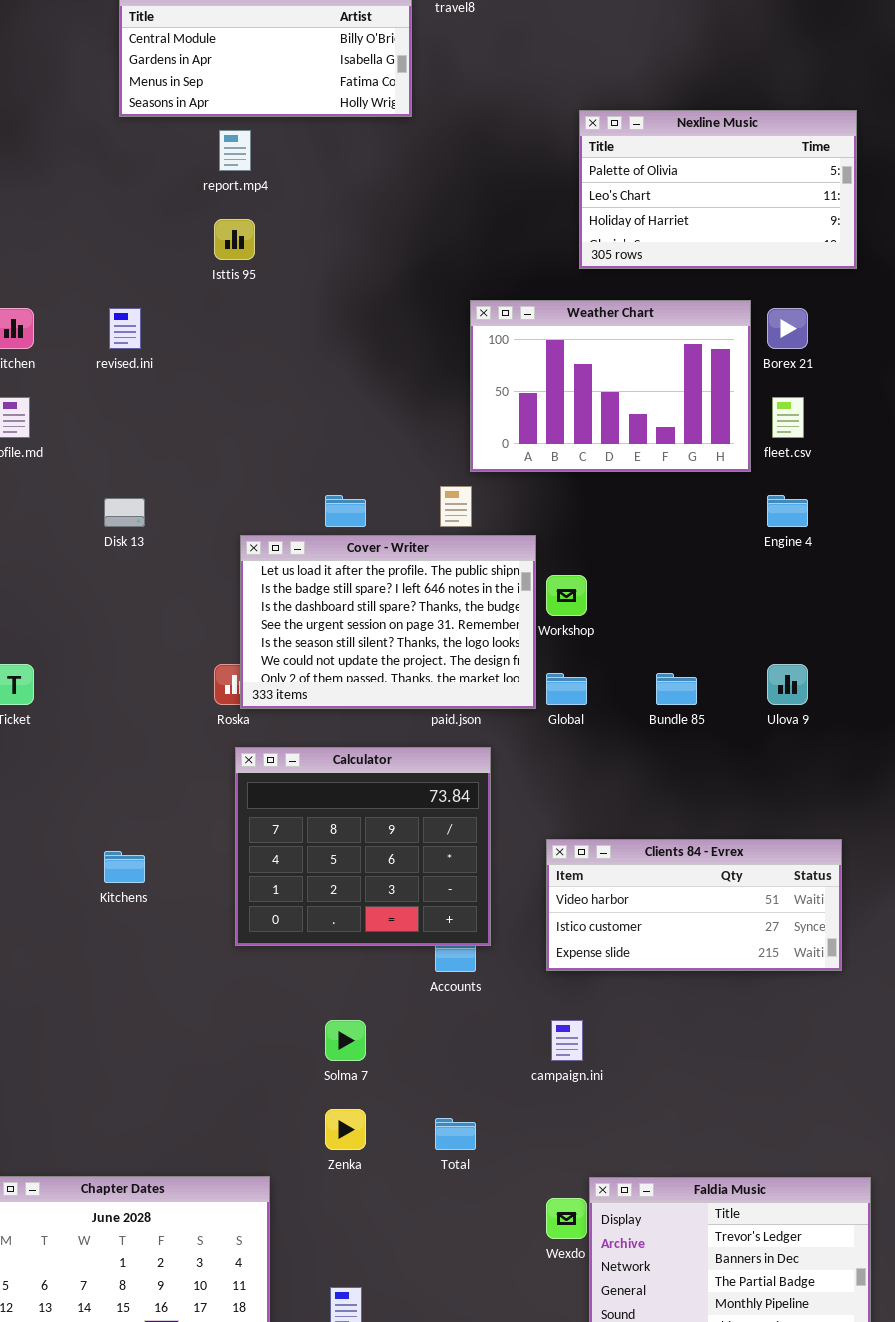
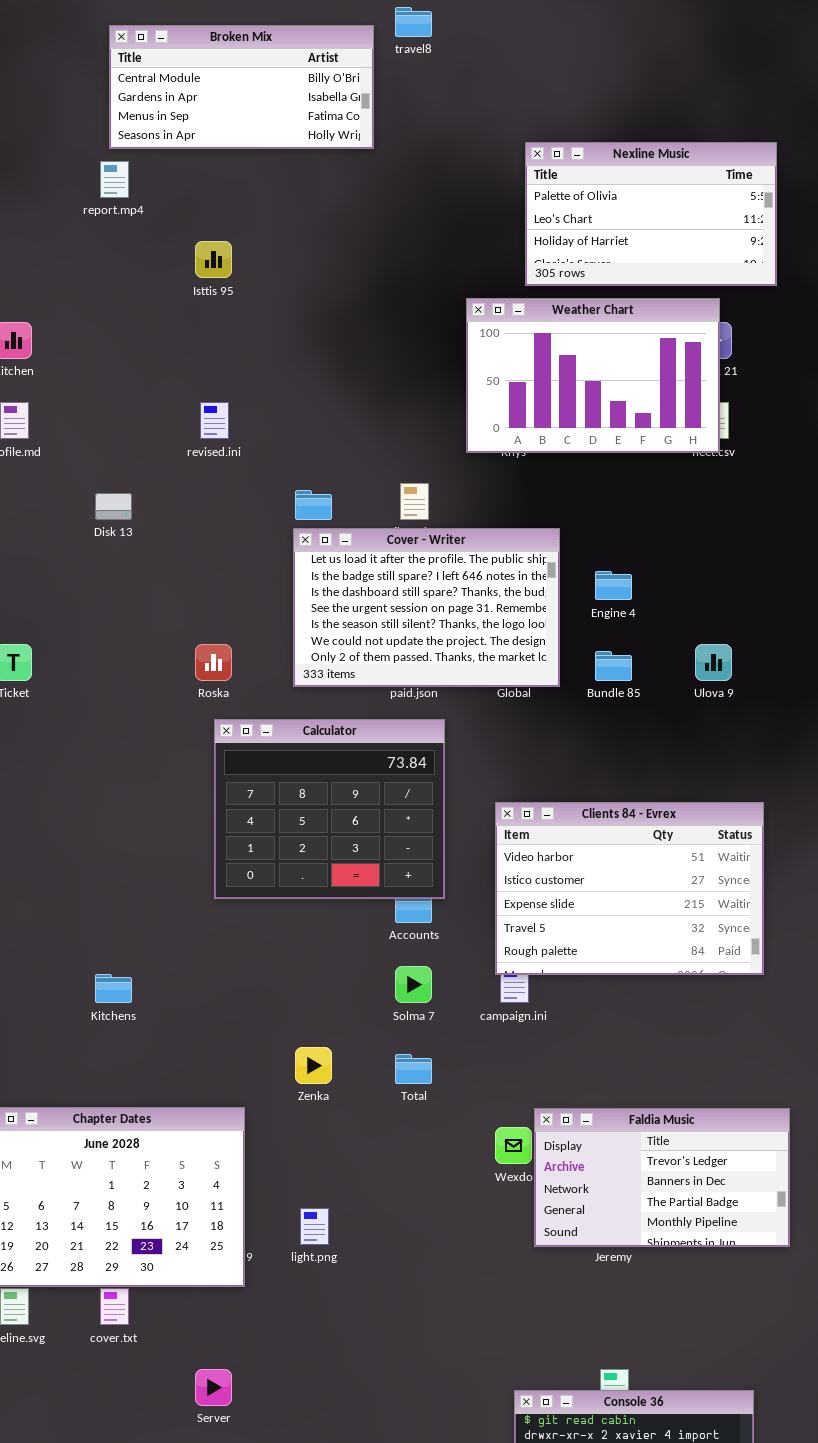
report.mp4: [219,130,251,171] -> [100,161,129,198], moved
Weather Chart: [470,300,751,472] -> [466,298,720,453], moved
revised.ini: [109,308,141,349] -> [200,402,229,439], moved
Engine 4: [767,495,808,527] -> [595,571,632,600], moved
Cover - Writer: [240,535,536,709] -> [293,528,560,687], moved
Clients 84 - Evrex: [546,839,842,971] -> [495,802,764,975], resized
Kitchens: [104,851,145,883] -> [95,974,132,1003], moved
Solma 7: [325,1020,366,1061] -> [395,966,432,1003], moved

